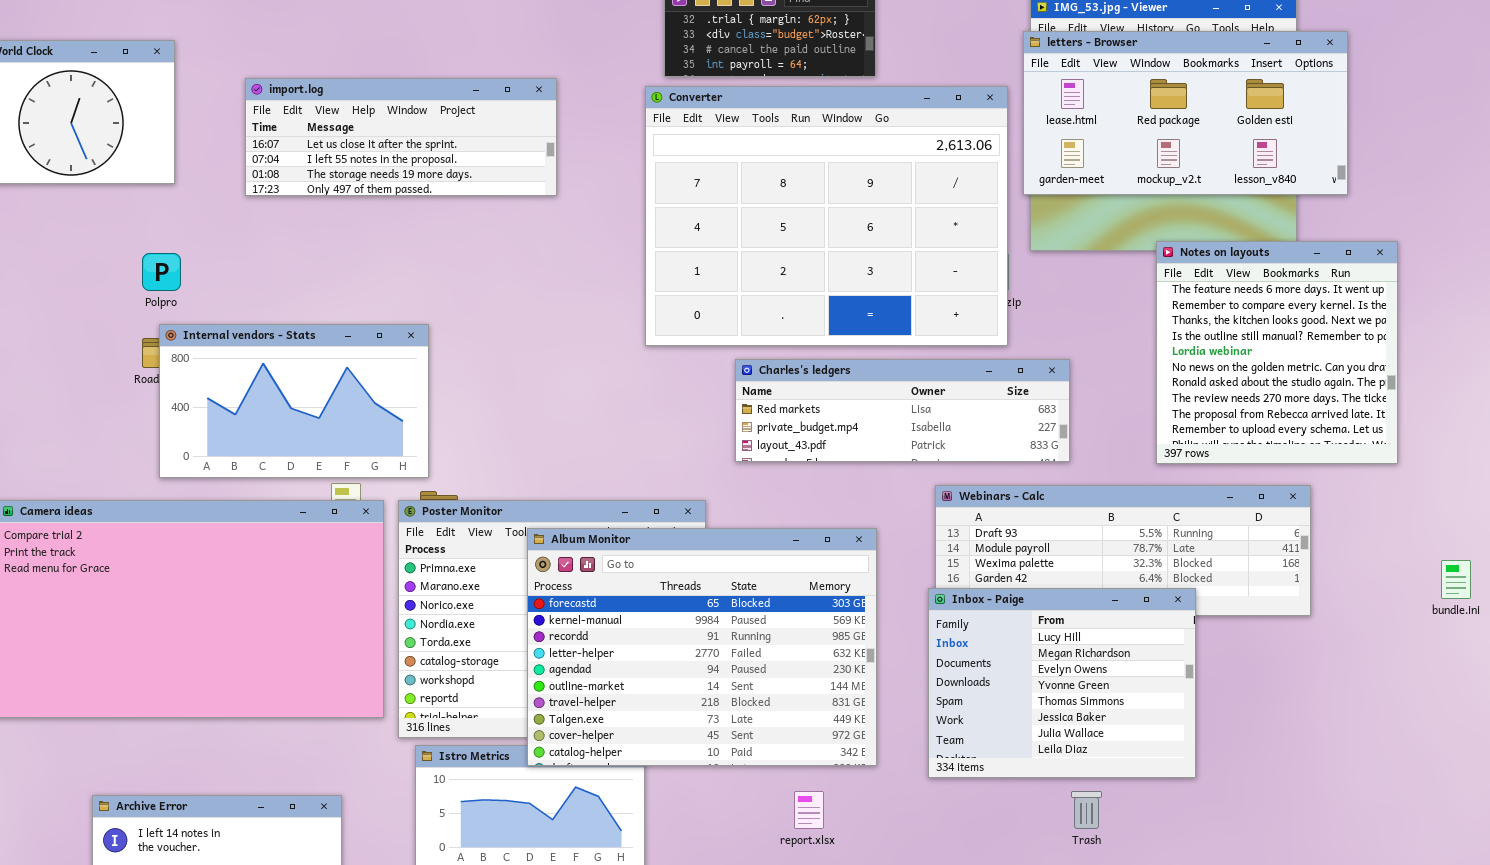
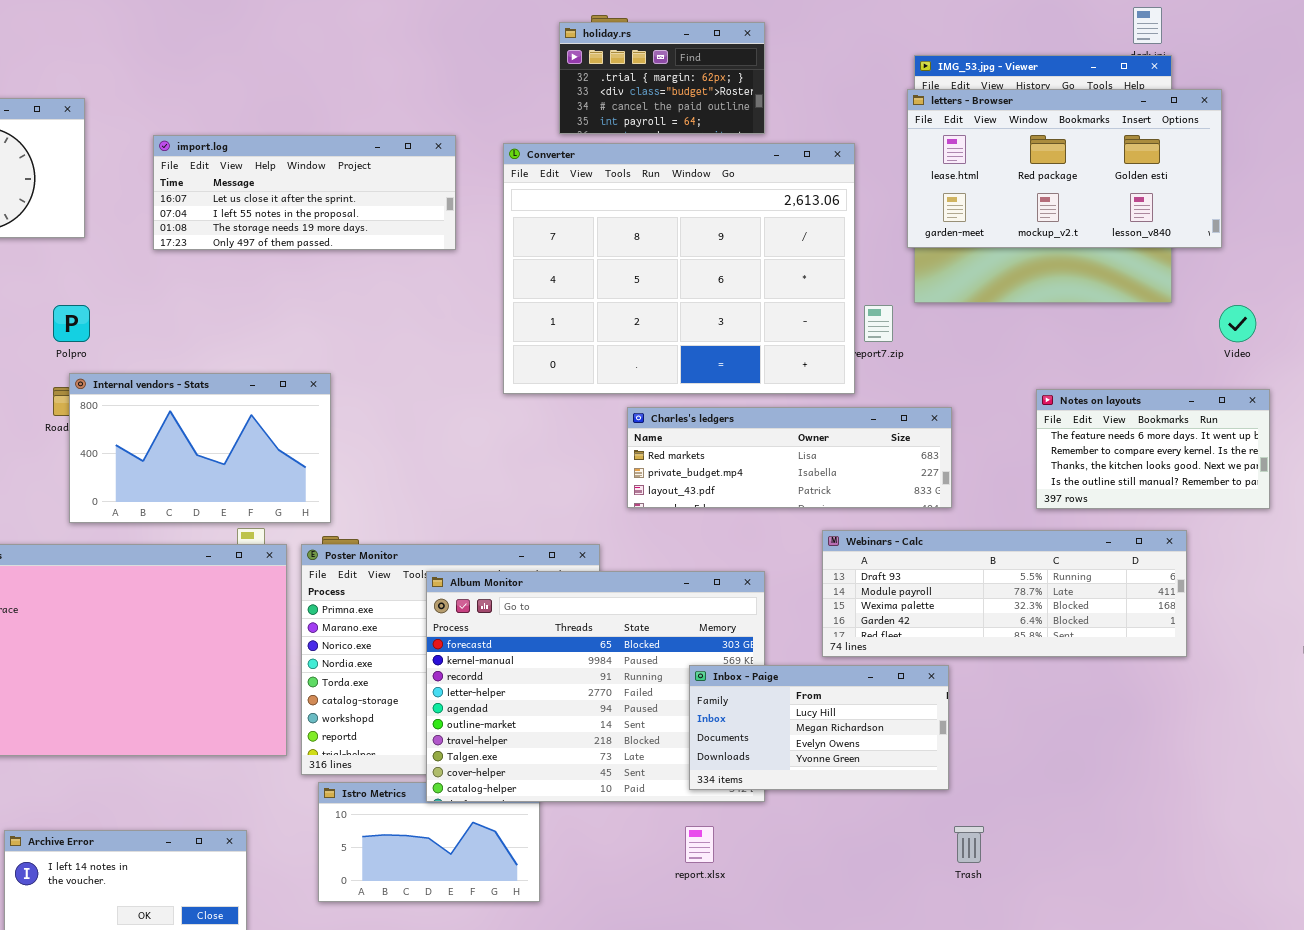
Converter: [645,86,1008,346] -> [503,143,855,394], moved
Notes on layouts: [1156,241,1398,464] -> [1036,389,1270,509], resized
Inbox - Paige: [928,588,1196,778] -> [689,665,949,790], moved, resized

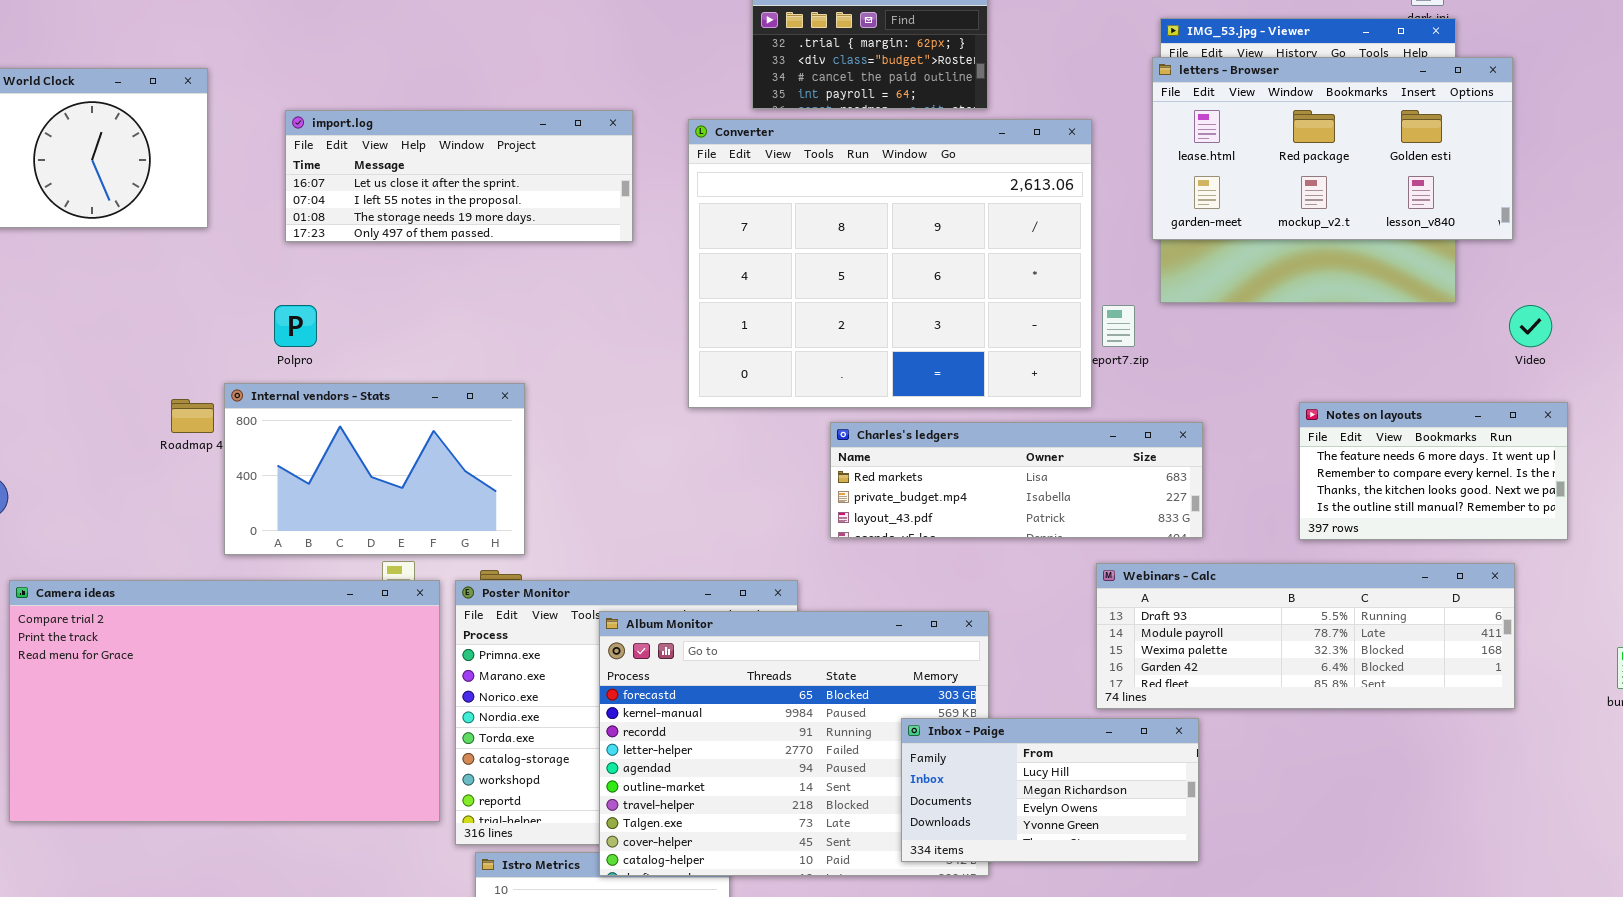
Polpro: [53,305,90,342] -> [274,305,317,347], moved
Internal vendors - Stats: [69,373,331,523] -> [224,383,525,555], moved
Webinars - Calc: [822,530,1187,657] -> [1096,563,1515,709], moved

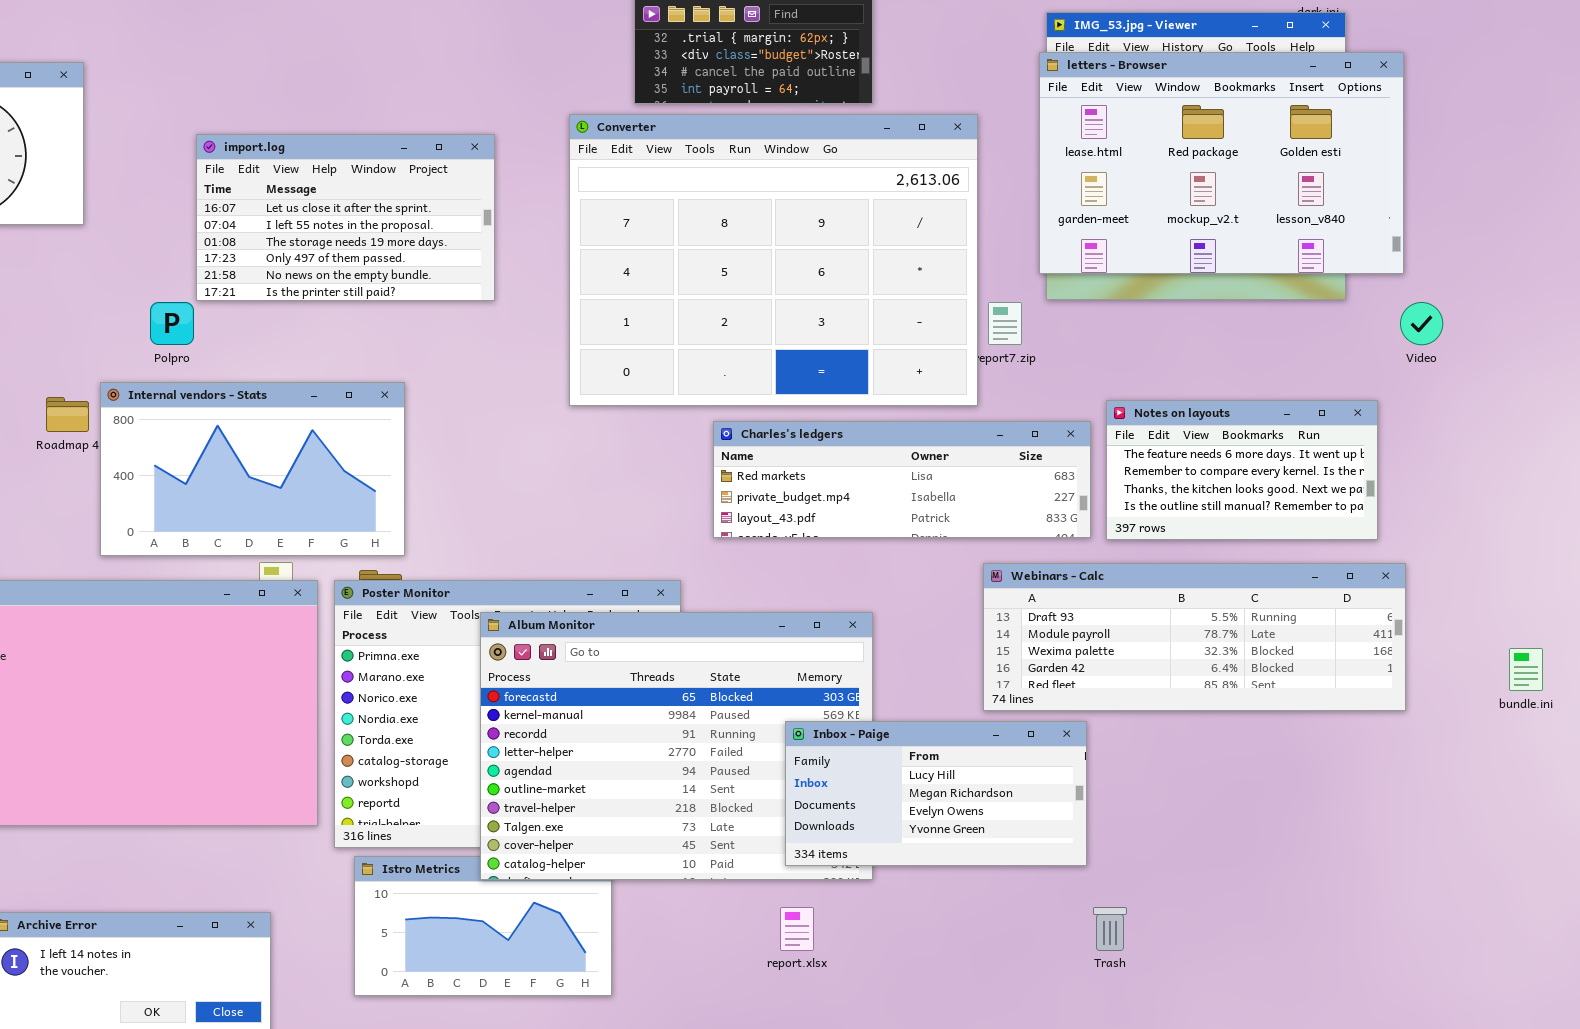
letters - Browser: [1152,57,1513,240] -> [1039,52,1404,274], resized
import.log: [285,110,633,242] -> [196,134,495,301], moved, resized
Notes on layouts: [1299,402,1568,540] -> [1106,400,1378,540], moved

